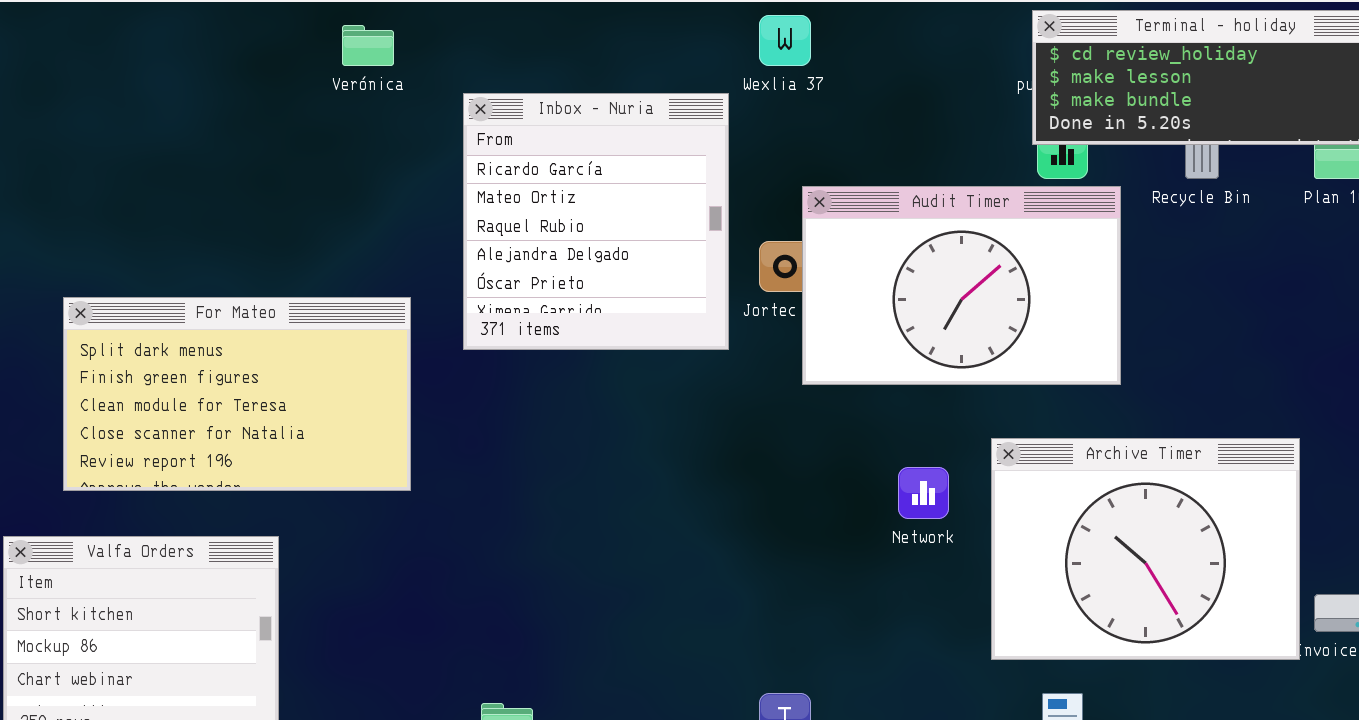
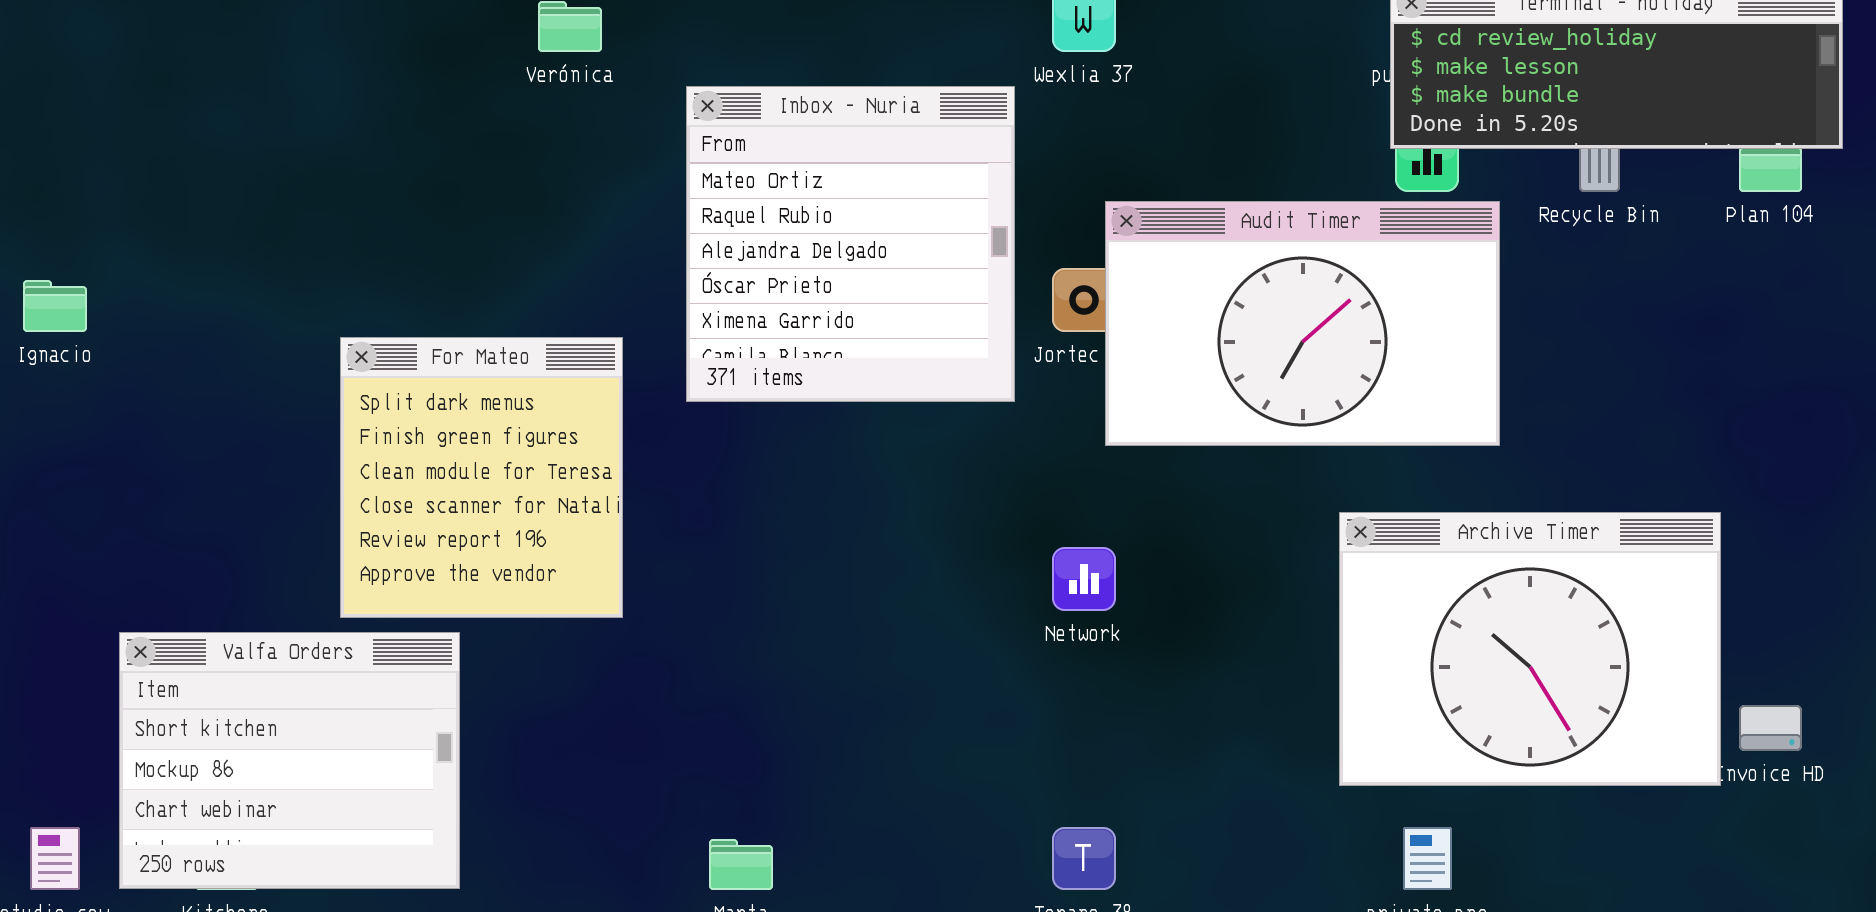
Inbox - Nuria: [463,93,729,350] -> [686,86,1015,402], scrolled down 1 row
For Mateo: [63,297,411,491] -> [340,337,623,618], resized
Network: [898,467,949,519] -> [1052,547,1116,611], moved

